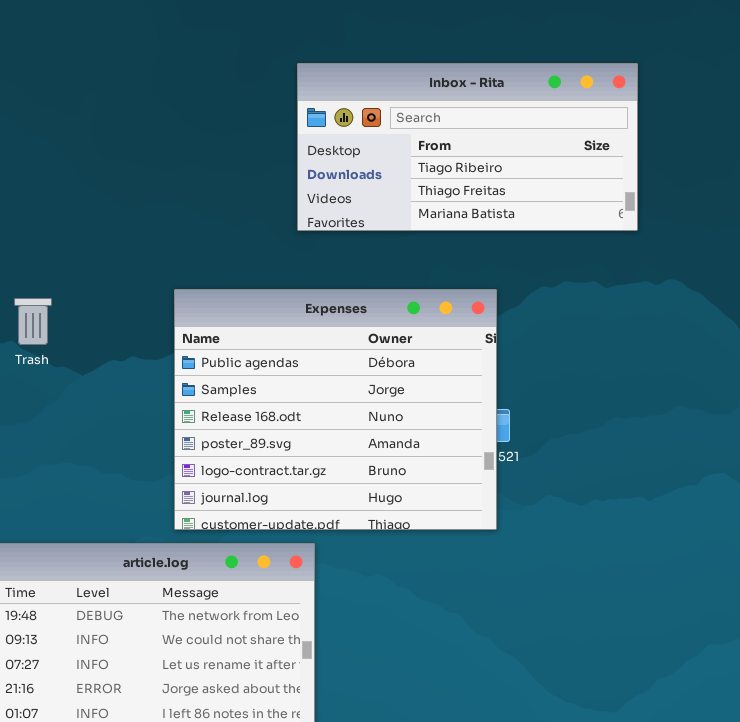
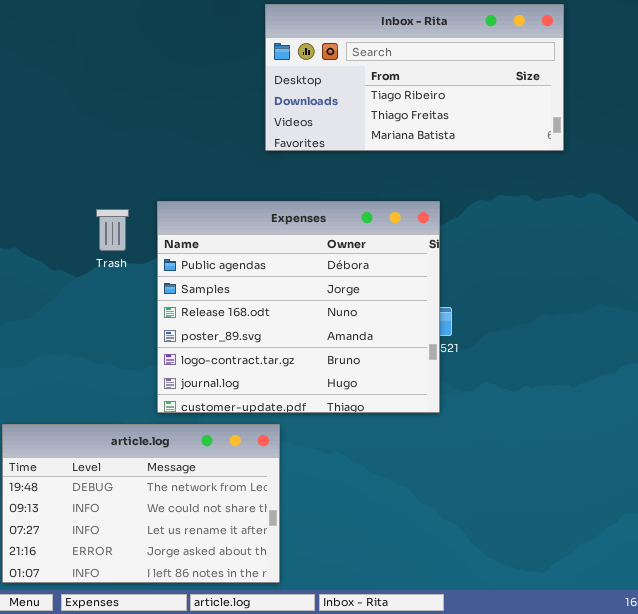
Trash: [14,298,52,345] -> [96,209,129,251], moved

